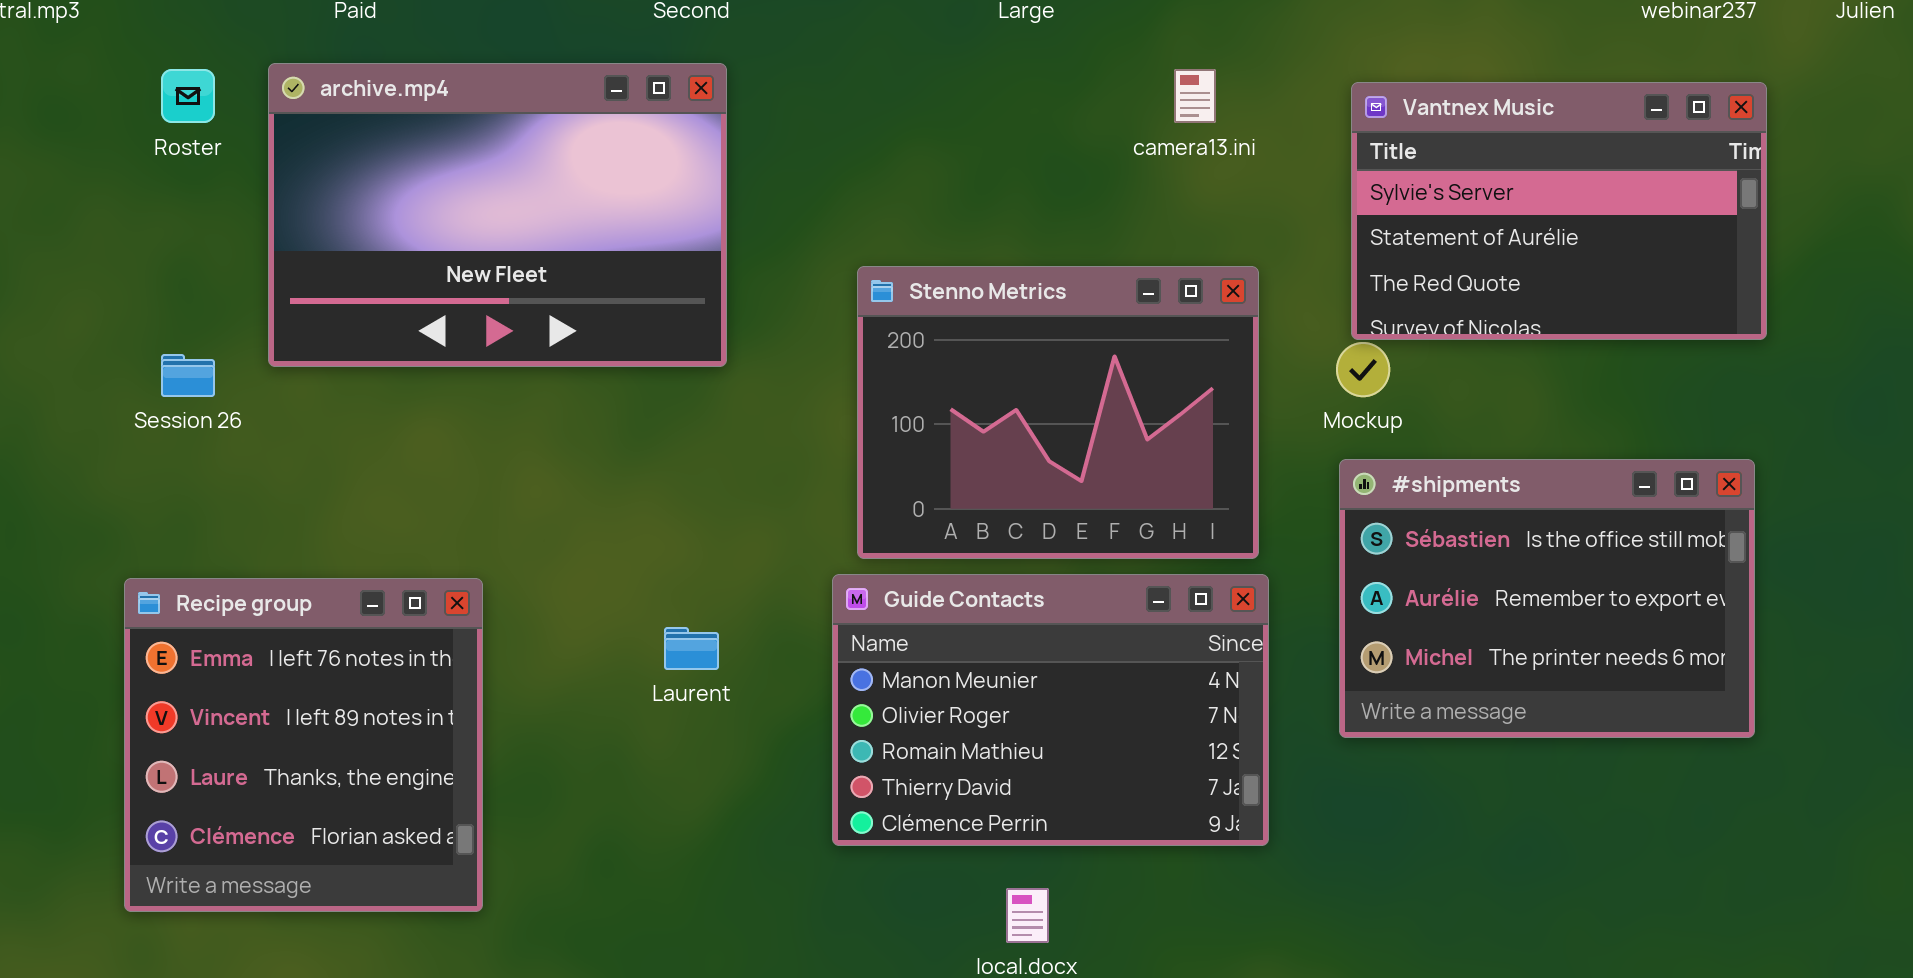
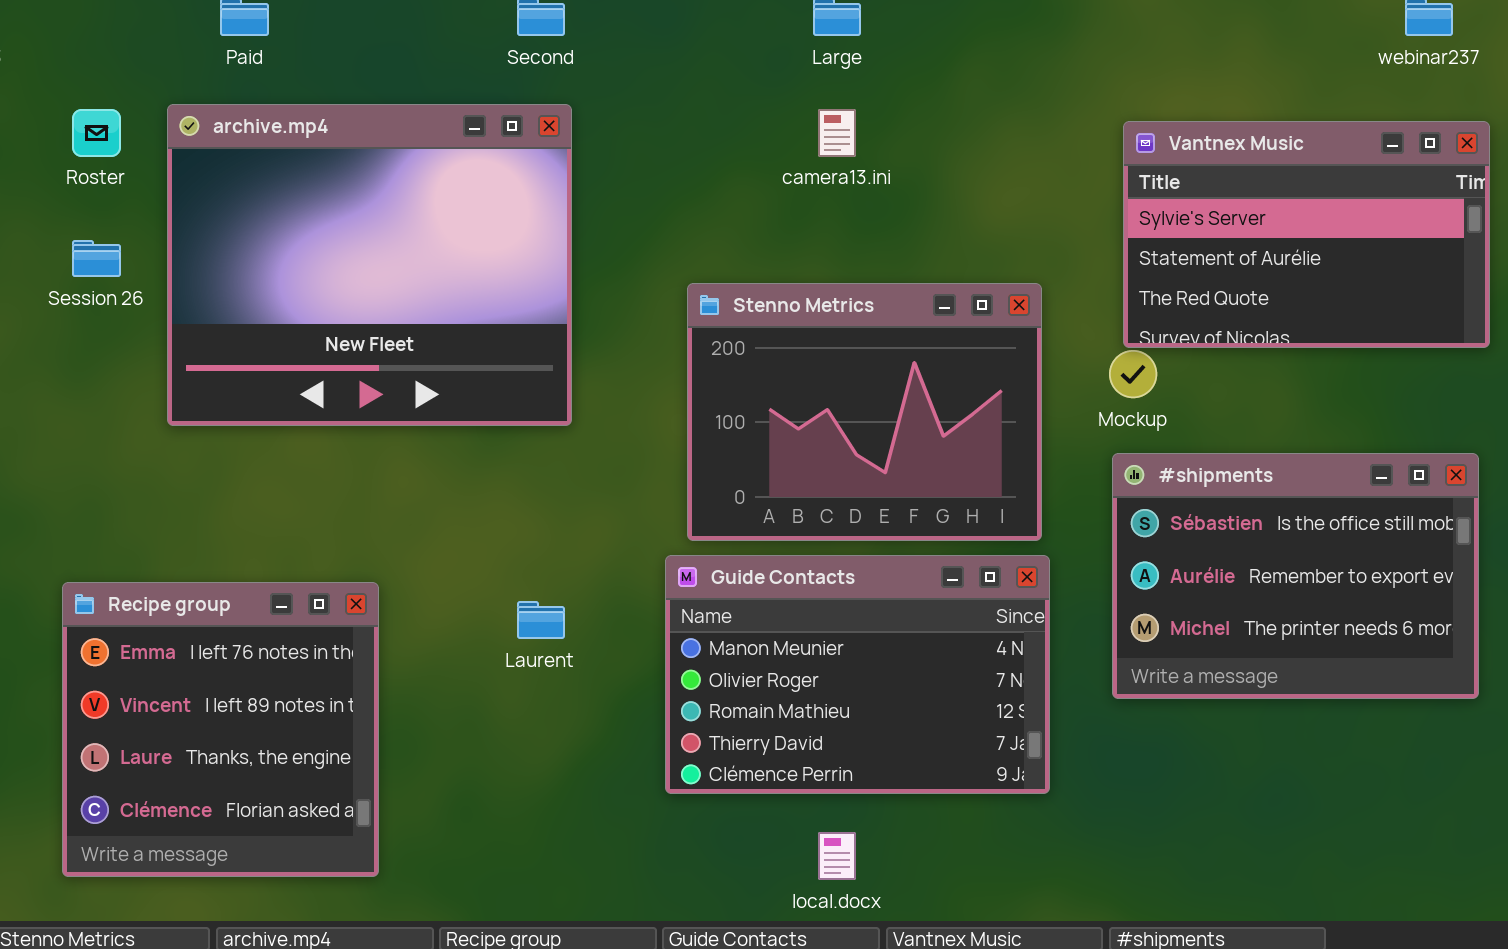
archive.mp4: [268,63,727,367] -> [167,104,572,426], resized
camera13.ini: [1174,69,1216,123] -> [818,109,856,157], moved
Session 26: [161,354,215,397] -> [72,240,121,277], moved
Recipe group: [124,578,483,912] -> [62,582,379,877], moved

